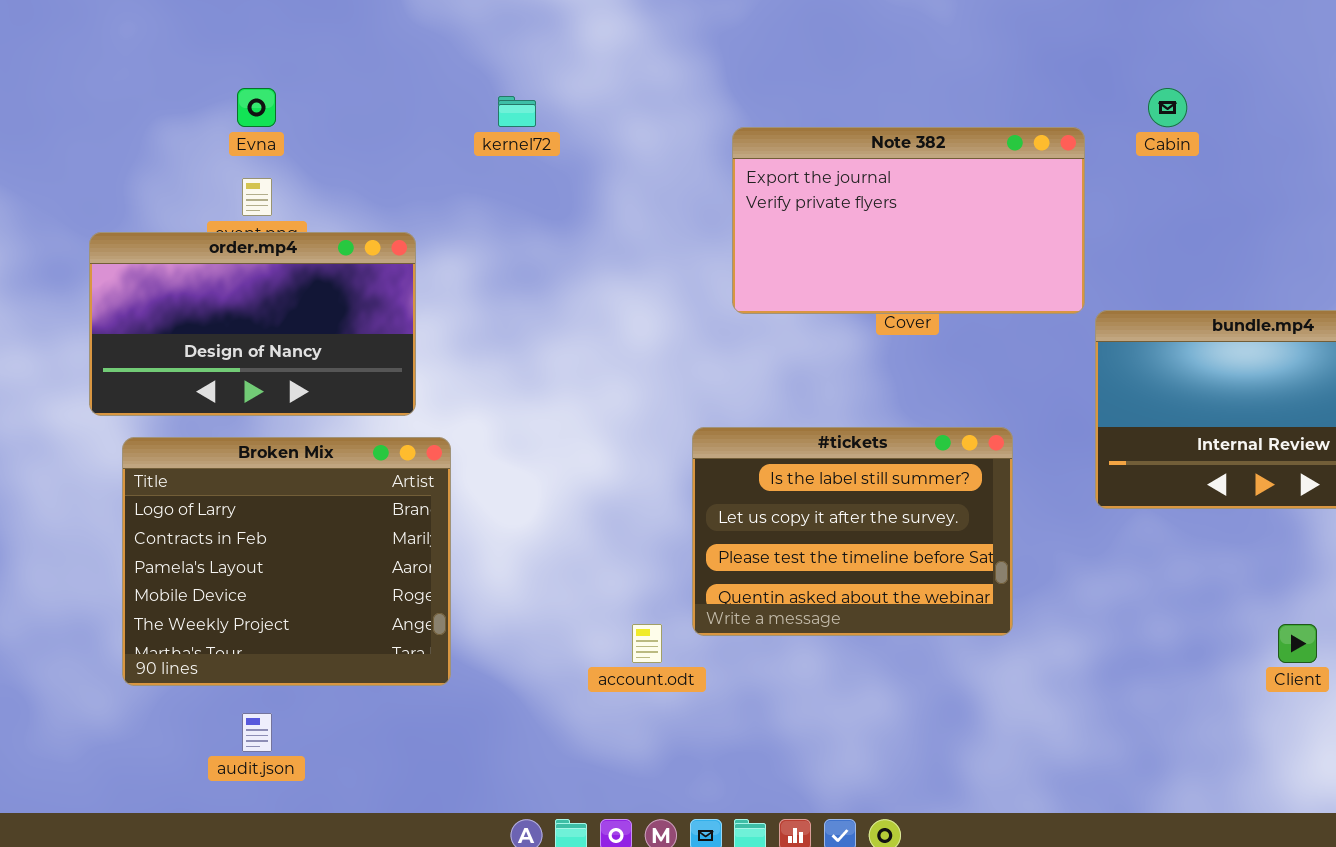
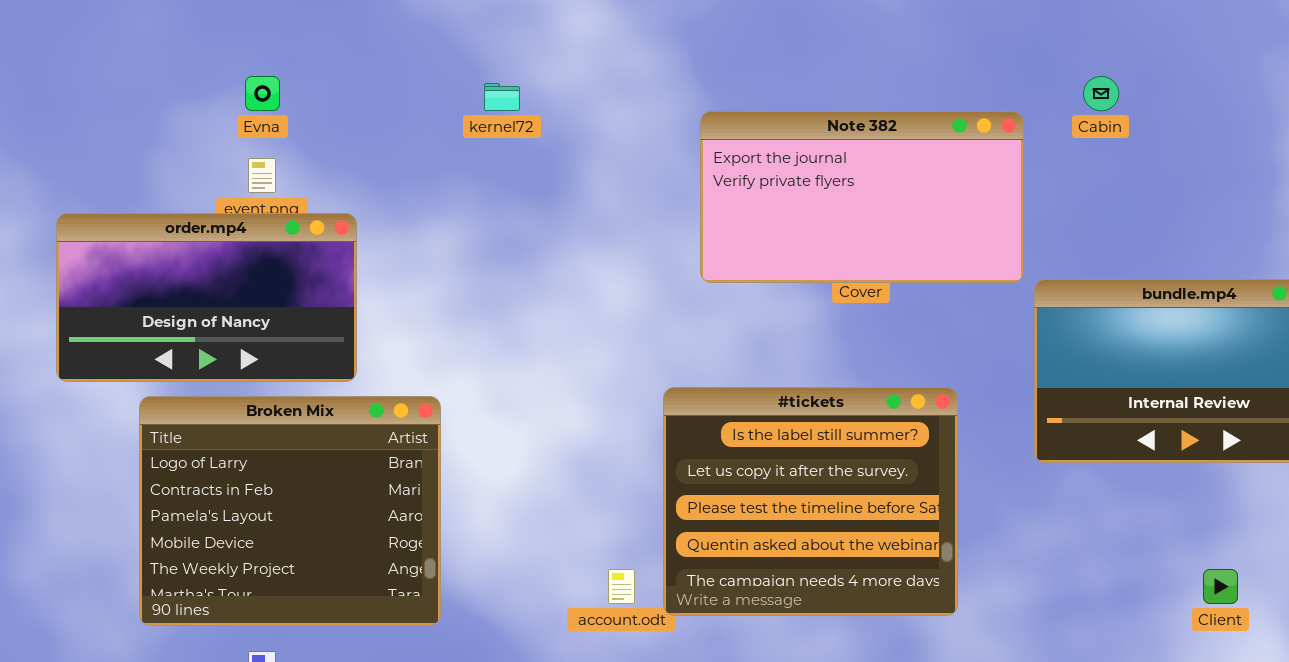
order.mp4: [89,232,416,416] -> [56,213,357,382], moved
#tickets: [692,427,1013,636] -> [663,387,958,616], resized

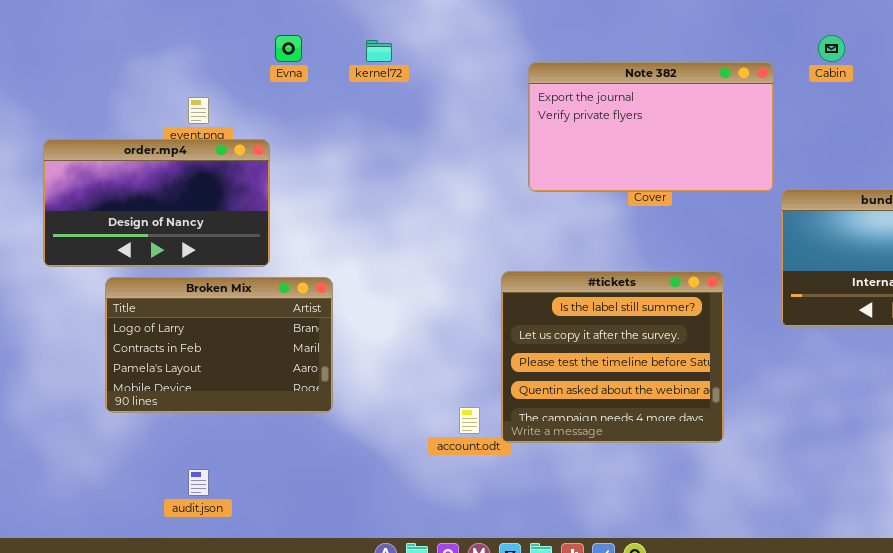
Evna: [245,76,280,111] -> [275,35,302,62], moved
Broken Mix: [139,396,441,626] -> [105,277,333,413], resized

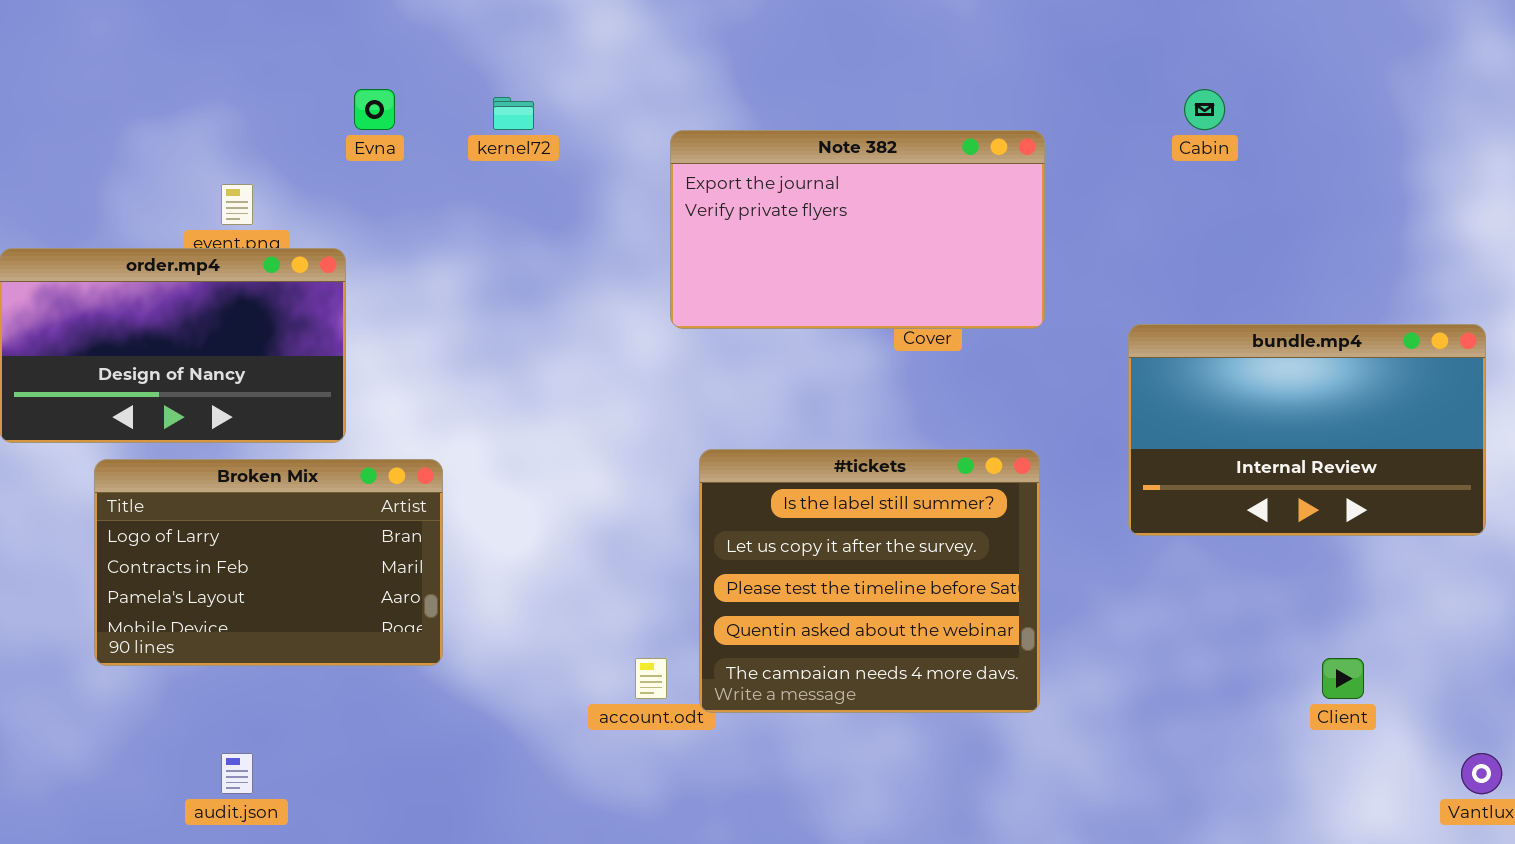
Note 382: [528,62,774,192] -> [670,130,1045,329], moved

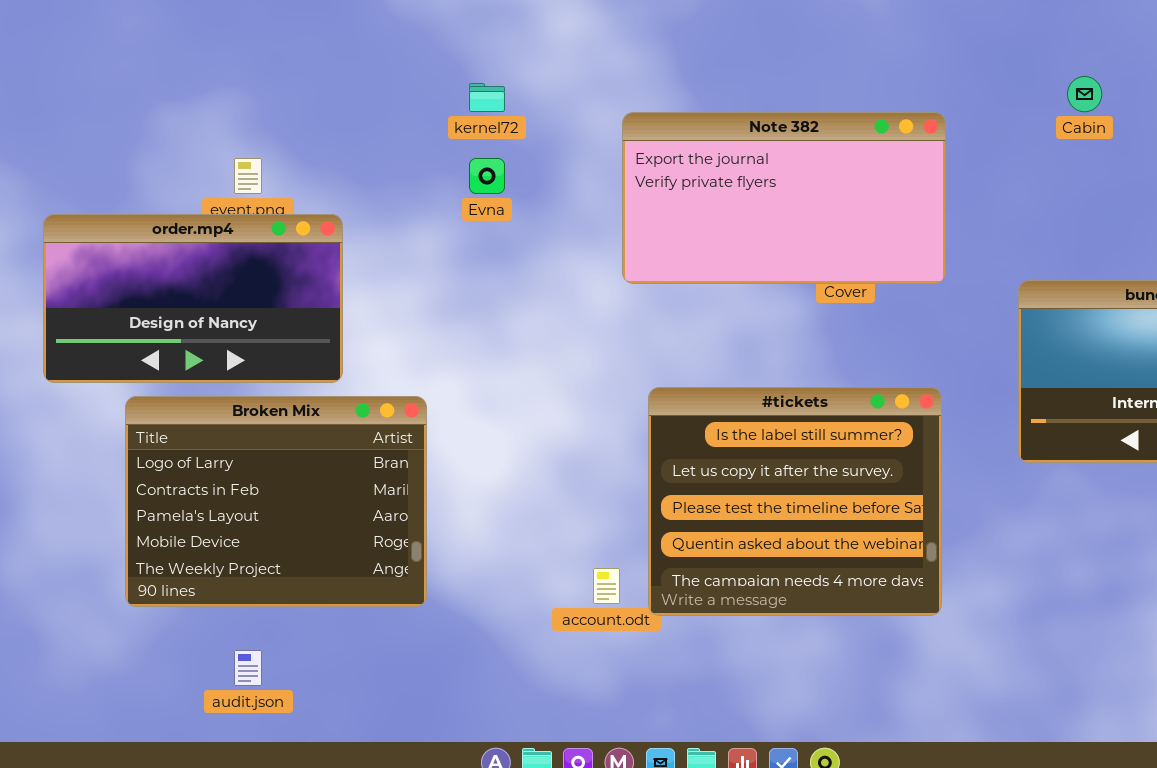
Evna: [354,89,395,130] -> [469,158,505,194], moved
Broken Mix: [94,459,443,666] -> [125,396,427,607], resized

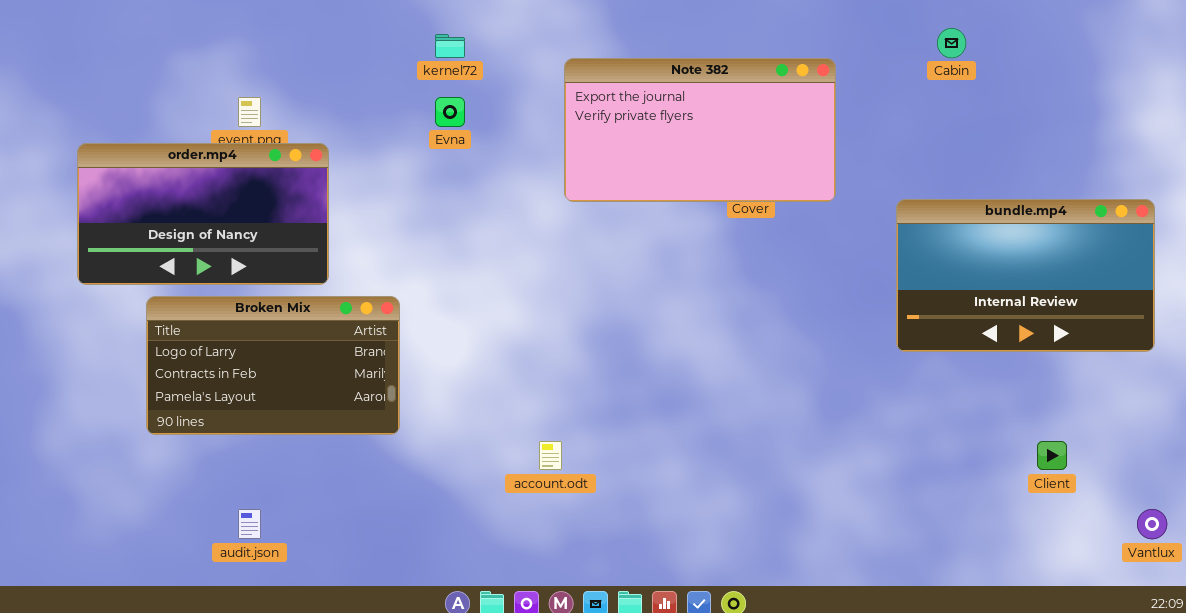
#tickets: [648,387,942,616] -> none, closed
Broken Mix: [125,396,427,607] -> [146,296,400,435], resized

